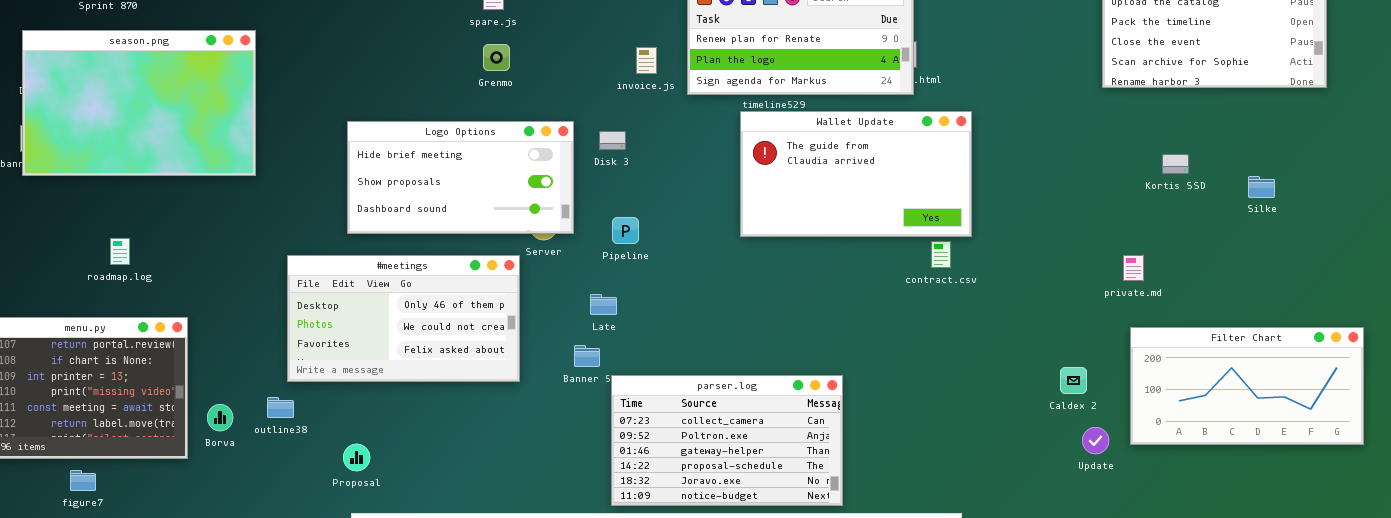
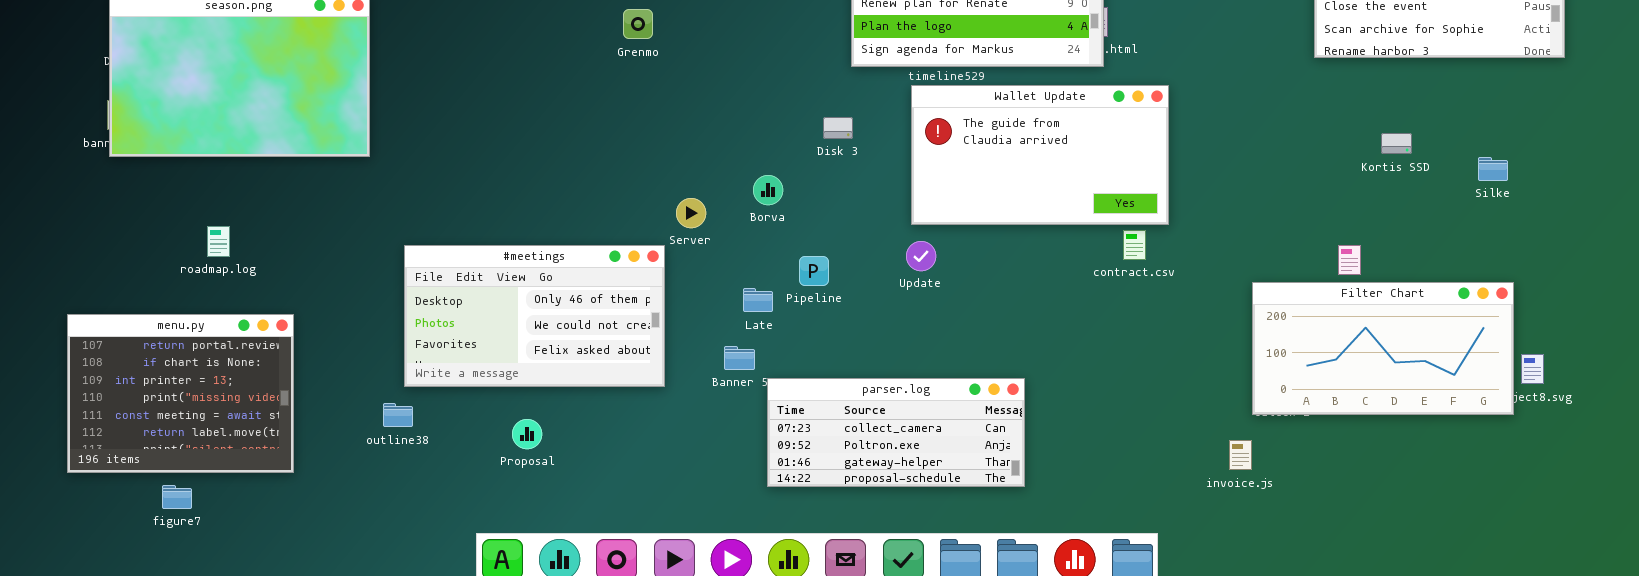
invoice.js: [636,47,657,74] -> [1229,440,1252,470], moved
Logo Options: [347,121,574,234] -> none, closed
Disk 3: [599,131,626,150] -> [823,117,853,139], moved
Pipeline: [612,217,639,244] -> [799,256,829,286], moved
Filter Chart: [1130,327,1364,445] -> [1252,282,1514,415], moved
parser.log: [611,375,843,506] -> [767,378,1025,487], resized
Borva: [207,404,233,431] -> [753,175,783,205], moved
Update: [1082,427,1109,454] -> [906,241,936,271], moved
Proposal: [343,444,370,471] -> [512,419,542,449], moved

